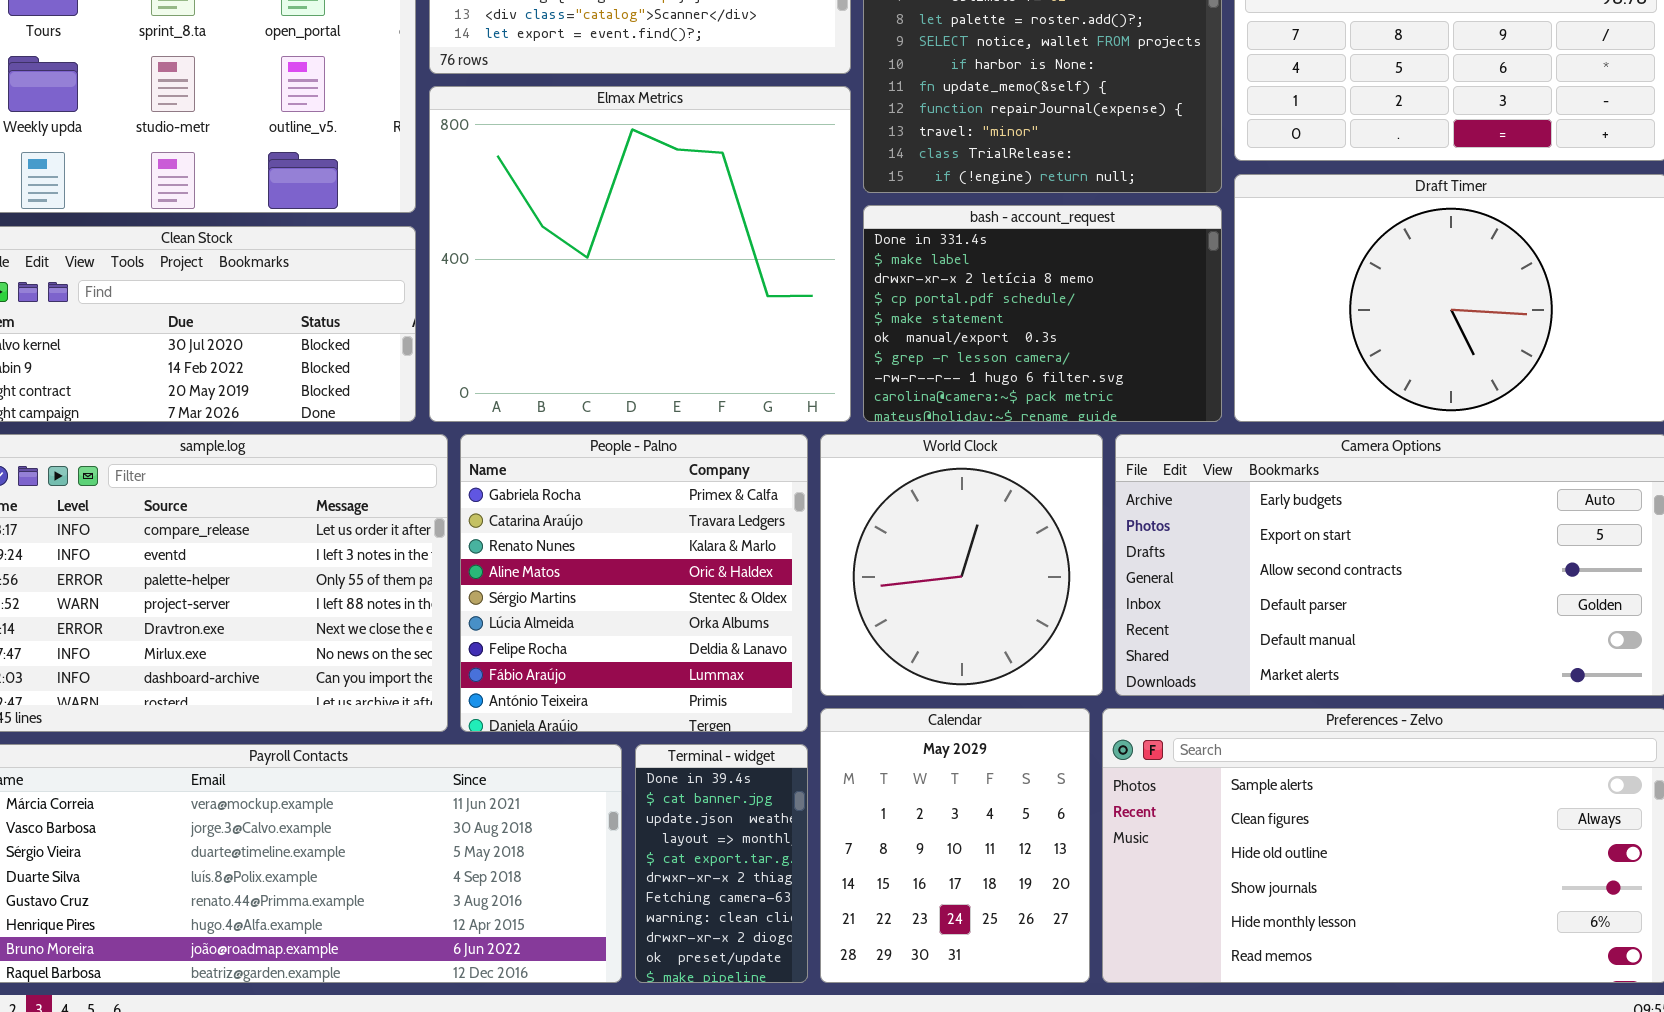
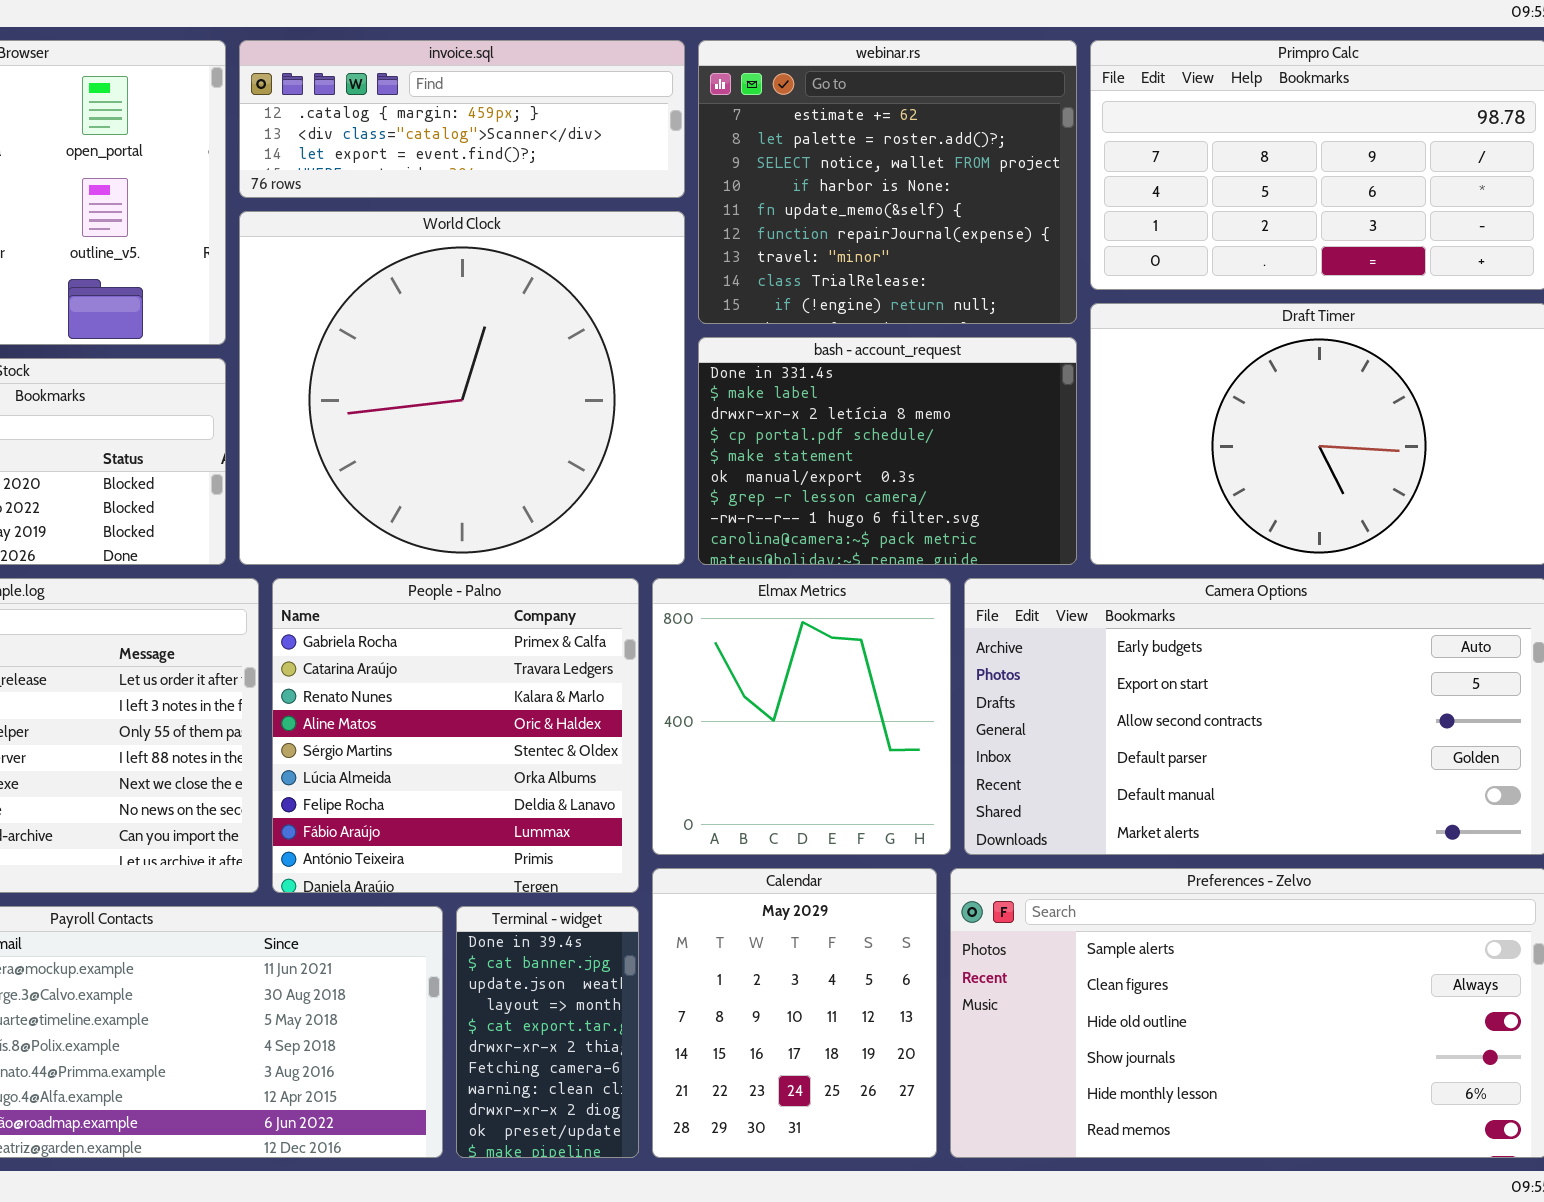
Elmax Metrics: [429,86,851,422] -> [652,578,951,855], moved, resized
World Clock: [820,434,1103,696] -> [239,211,685,565], moved, resized

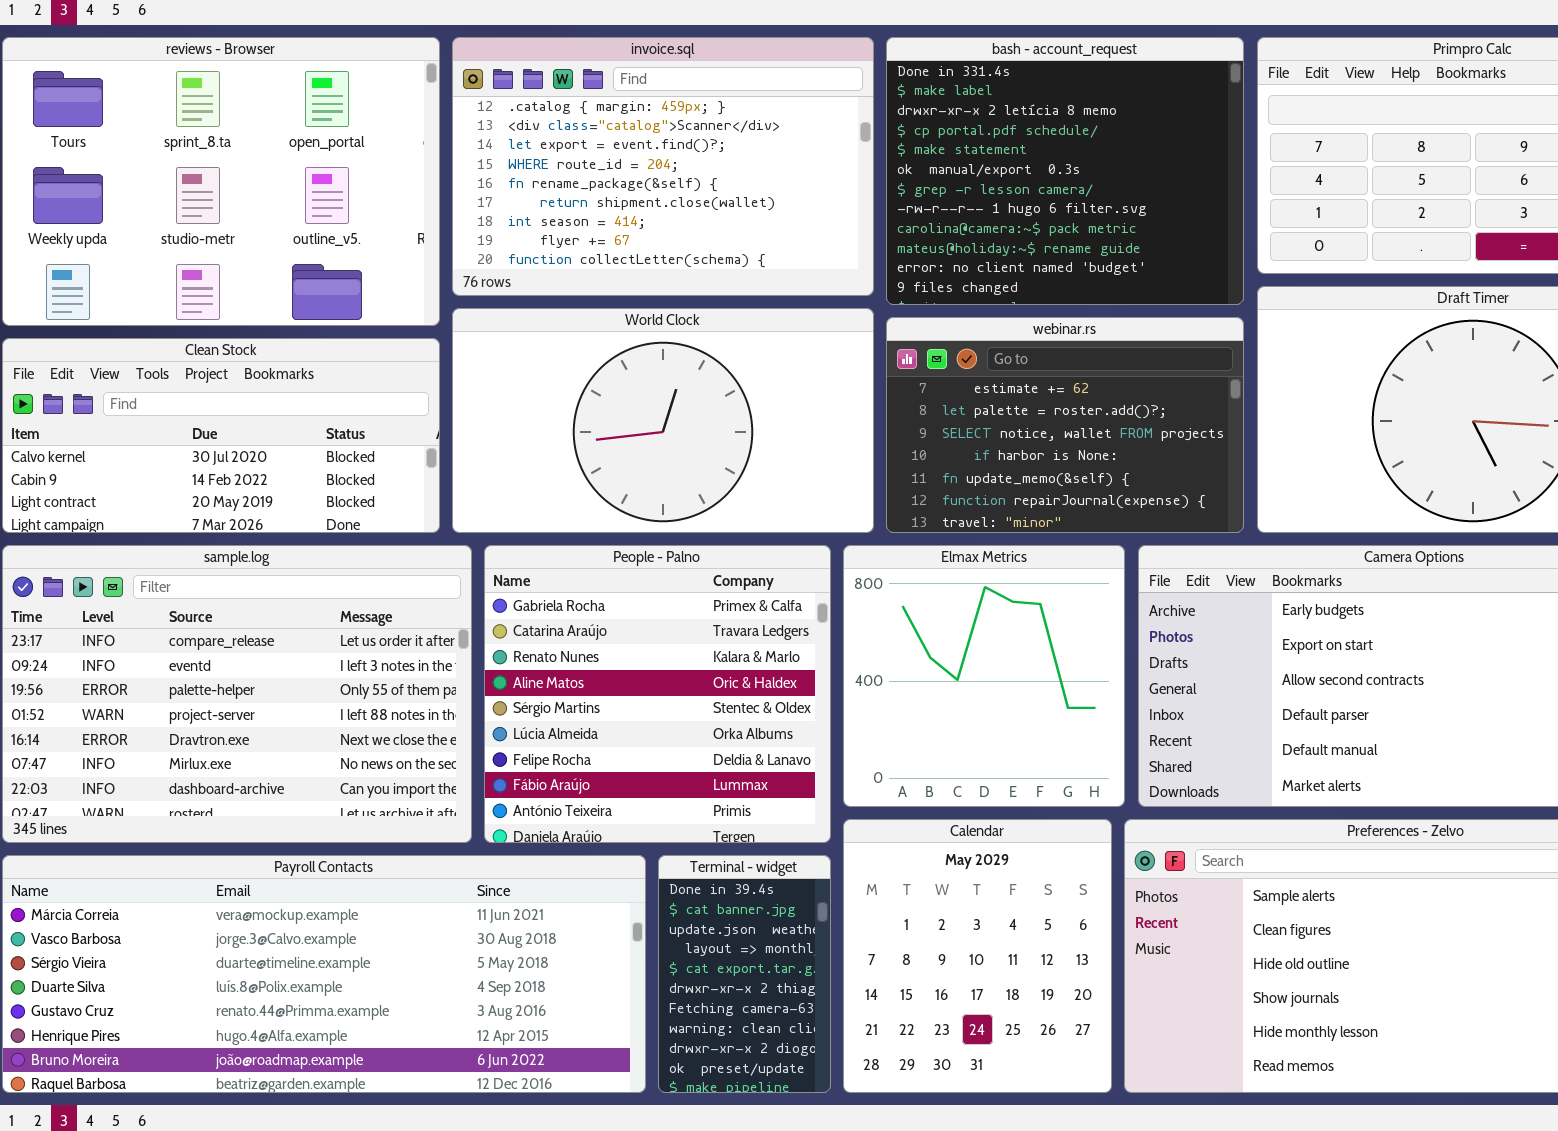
invoice.sql: [239,40,685,198] -> [452,37,874,296], resized
webinar.rs: [698,40,1077,324] -> [886,317,1244,533], moved, resized
World Clock: [239,211,685,565] -> [452,308,874,533], resized
bash - account_request: [698,337,1077,565] -> [886,37,1244,305], moved, resized

